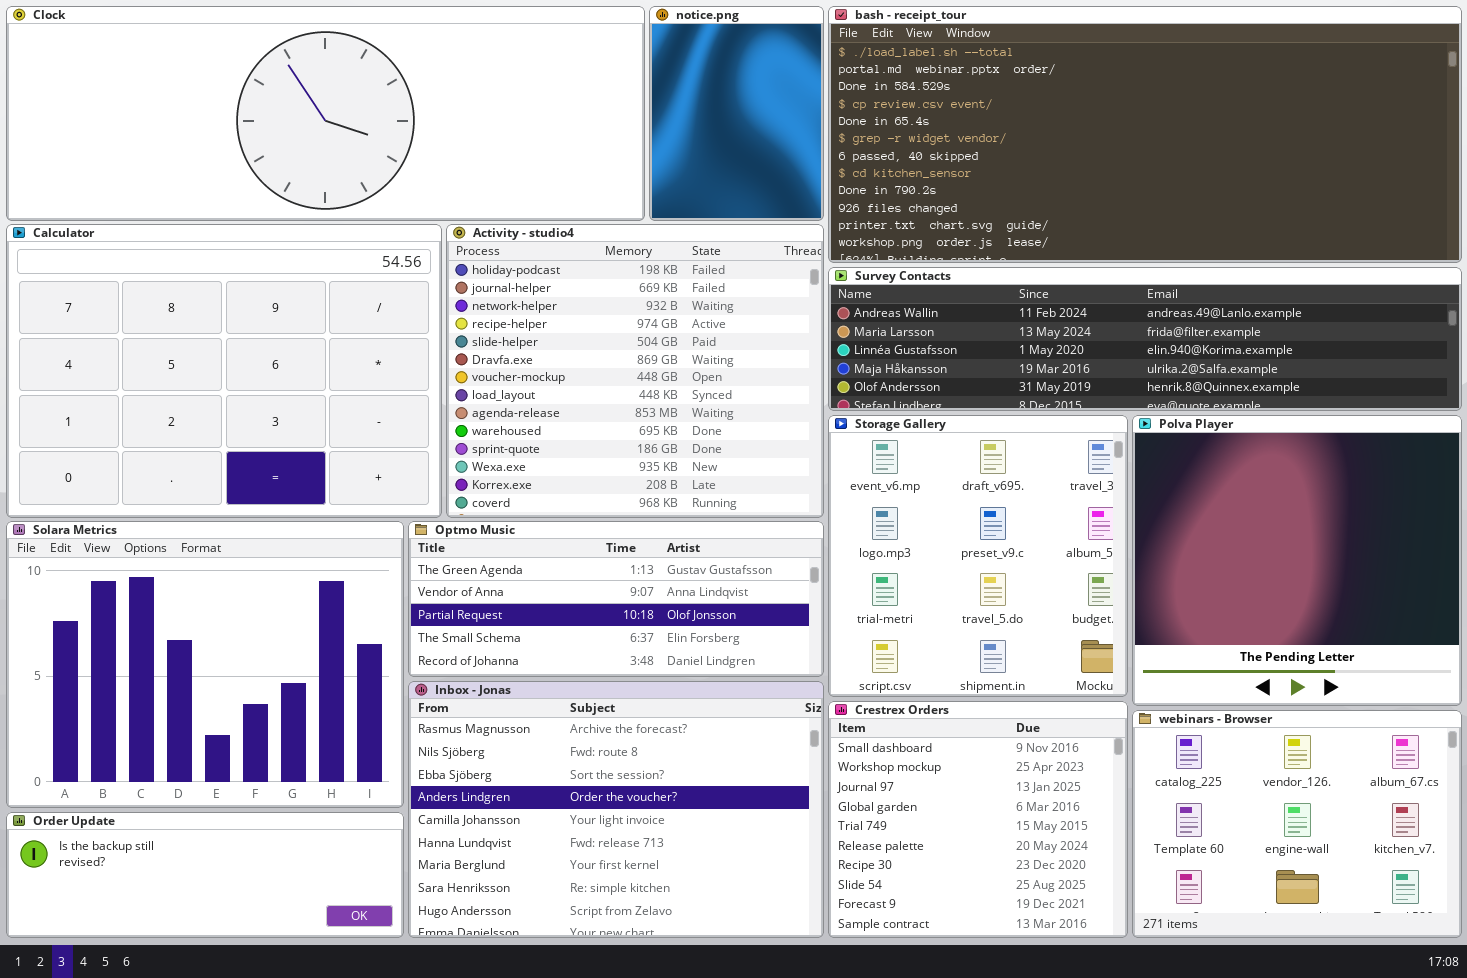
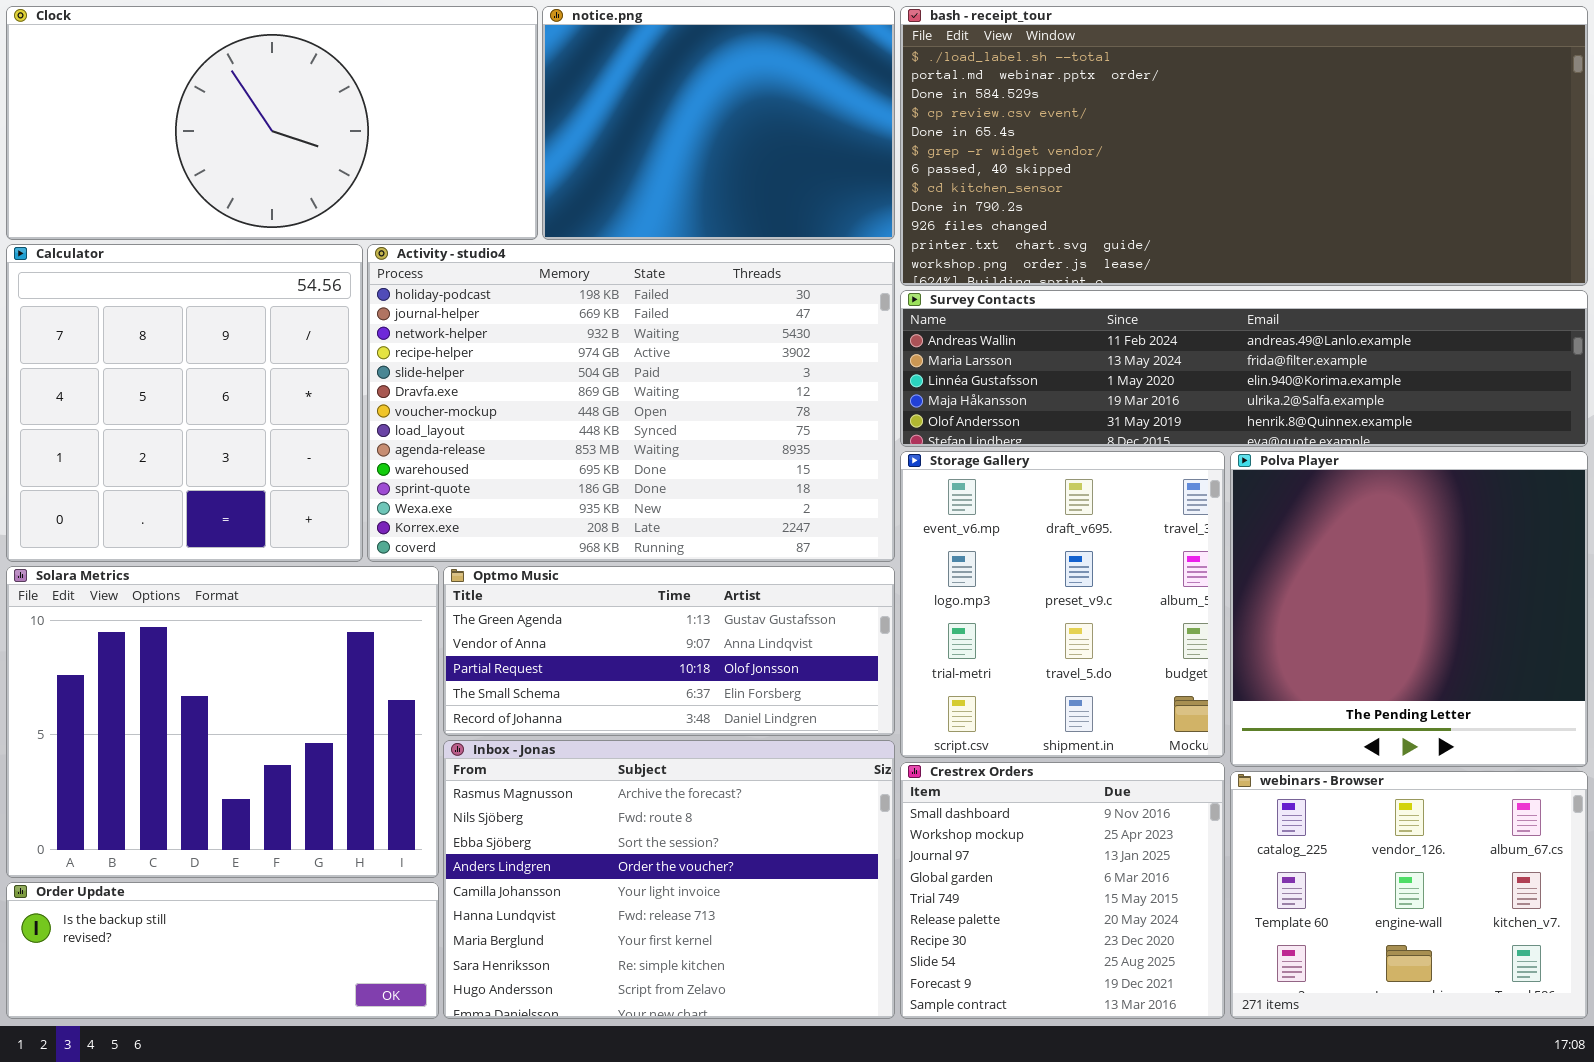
Clock: [6,6,645,221] -> [6,6,538,240], resized
notice.png: [649,6,824,221] -> [542,6,895,240], resized
Calculator: [6,224,442,518] -> [6,244,363,562], resized
Activity - studio4: [446,224,824,518] -> [367,244,895,562], resized

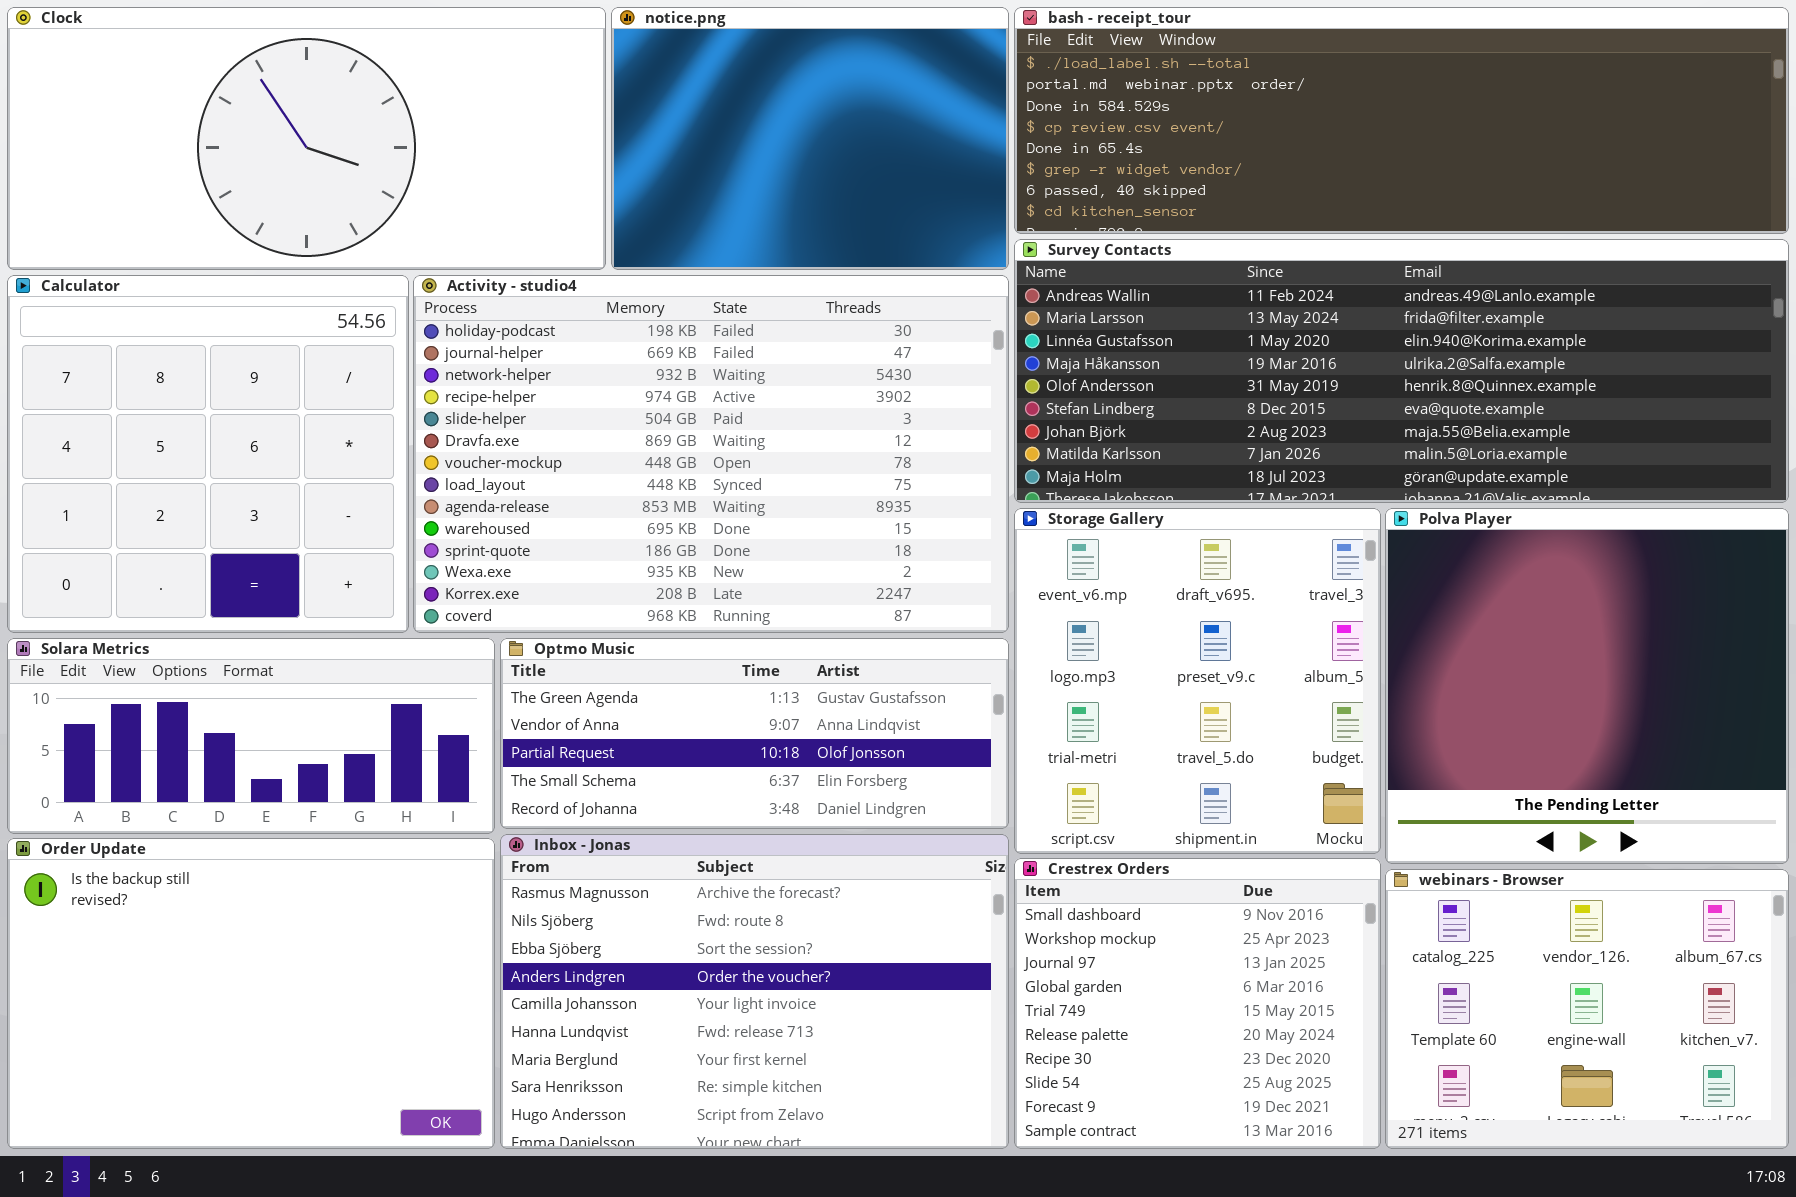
bash - receipt_tour: [900,6,1588,286] -> [1014,7,1789,234], resized
Survey Contacts: [900,290,1588,447] -> [1014,239,1789,503], resized
Solara Metrics: [6,566,439,878] -> [7,638,495,834], resized
Order Update: [6,882,439,1019] -> [7,838,495,1149], resized

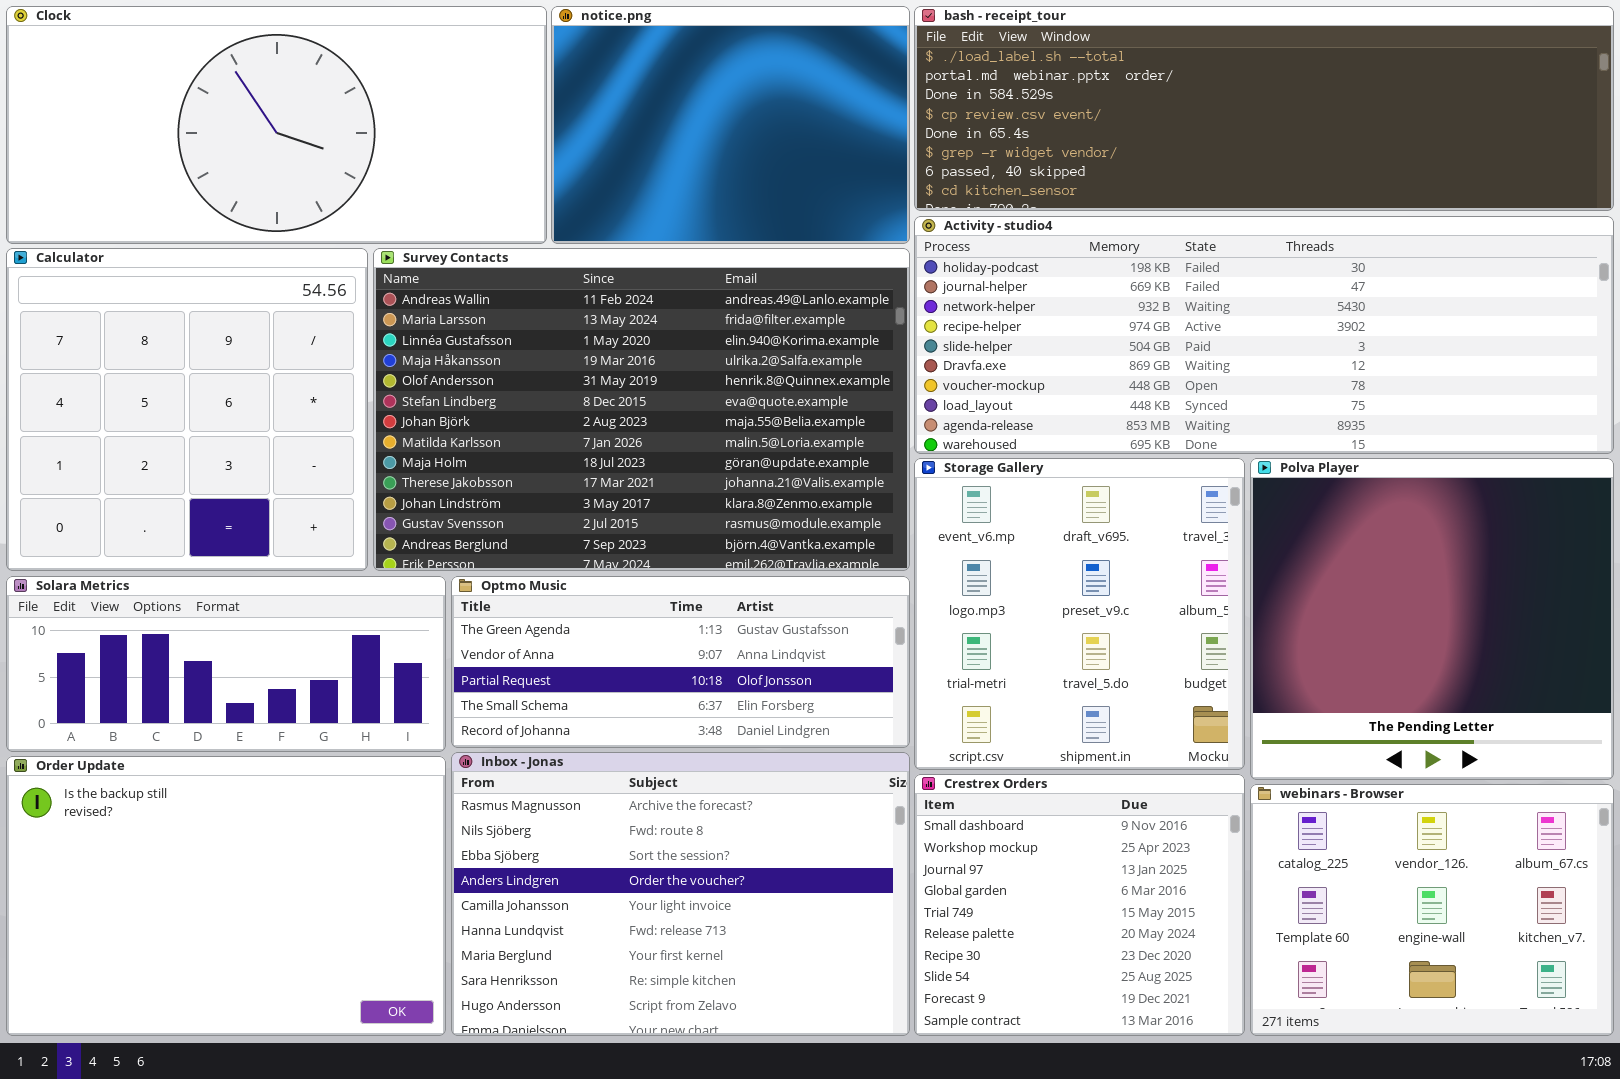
Survey Contacts: [1014,239,1789,503] -> [373,248,910,571], moved, resized
Activity - studio4: [413,275,1009,633] -> [914,216,1614,454], moved, resized

